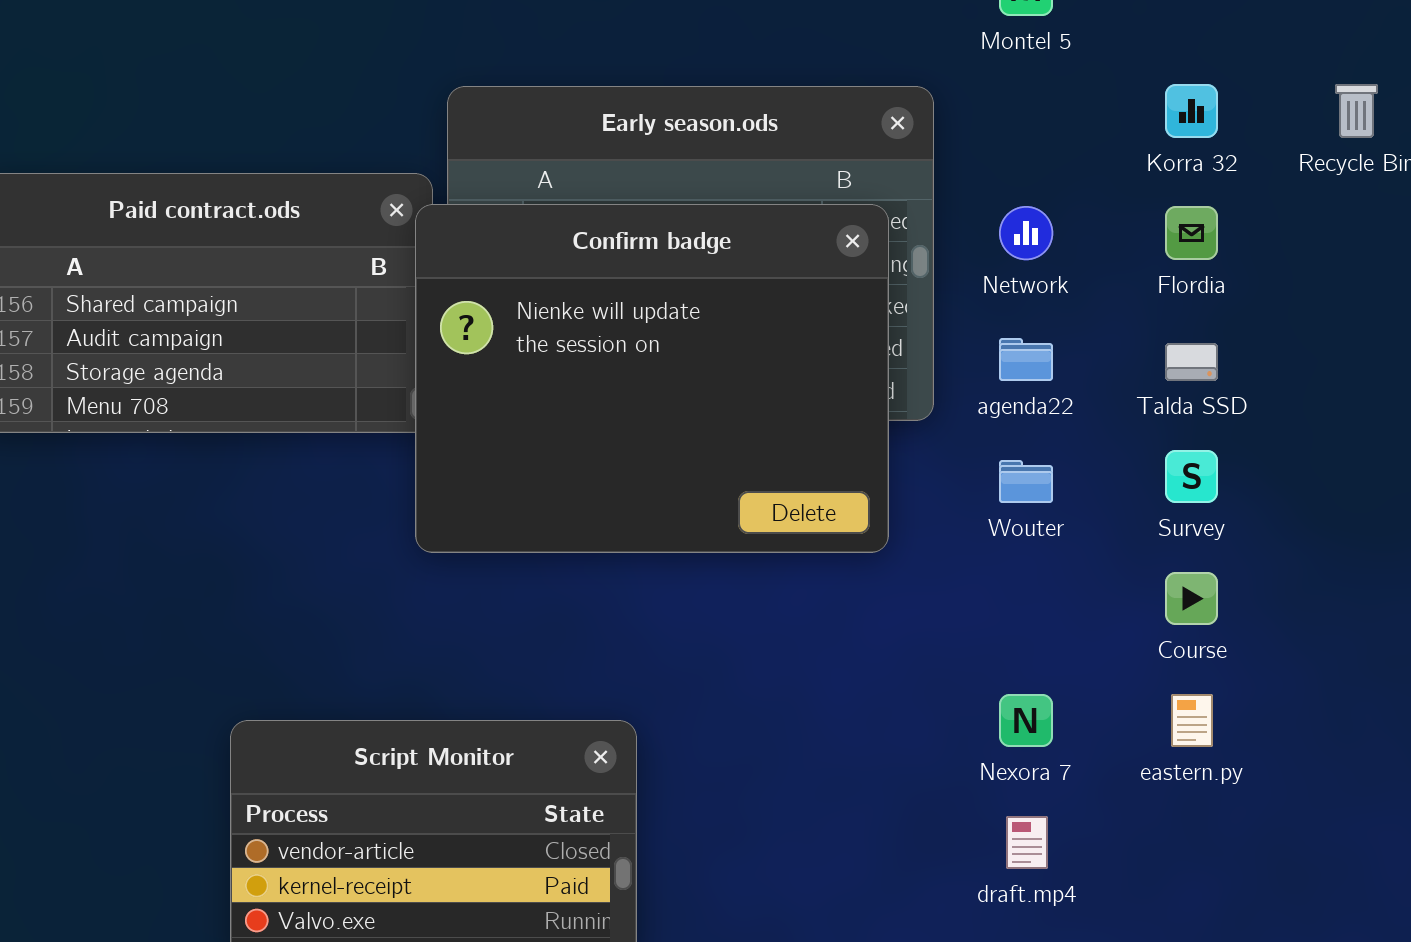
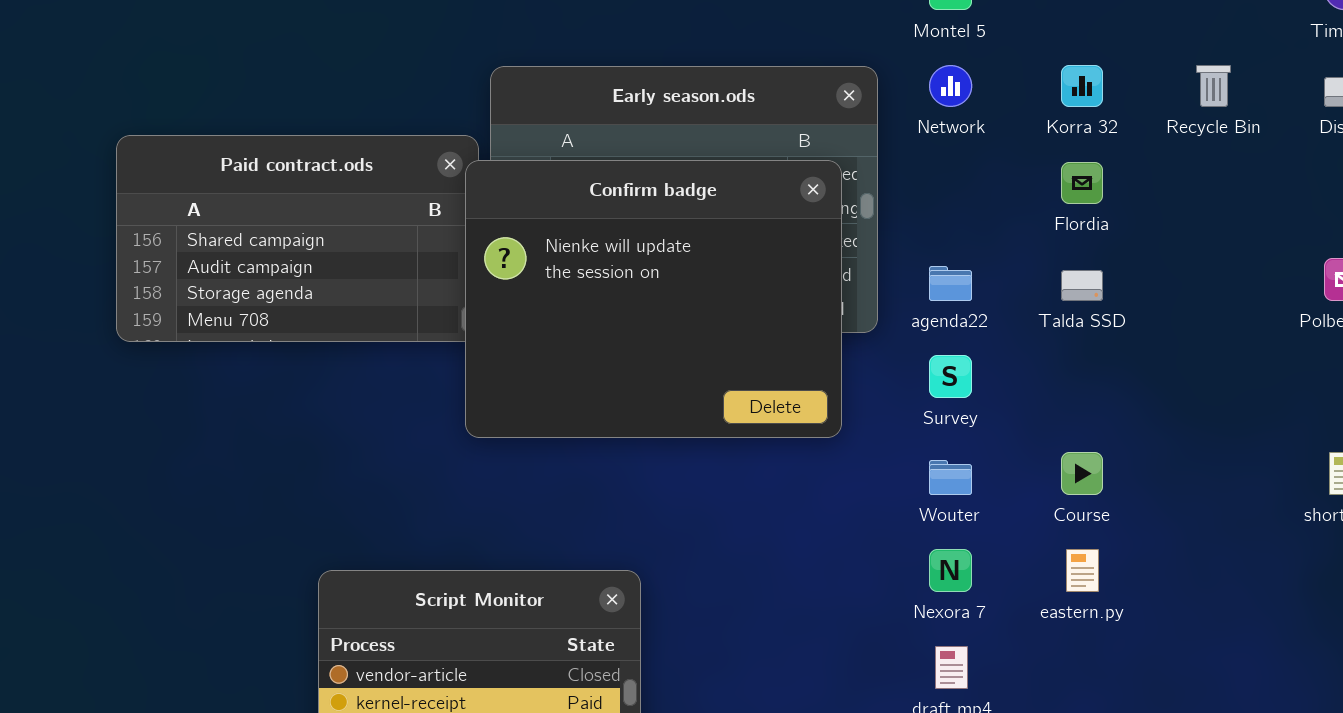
Network: [999,206,1053,260] -> [929,65,972,107], moved
Survey: [1165,450,1218,503] -> [929,355,972,398], moved
Wouter: [999,460,1053,503] -> [929,460,972,495], moved

